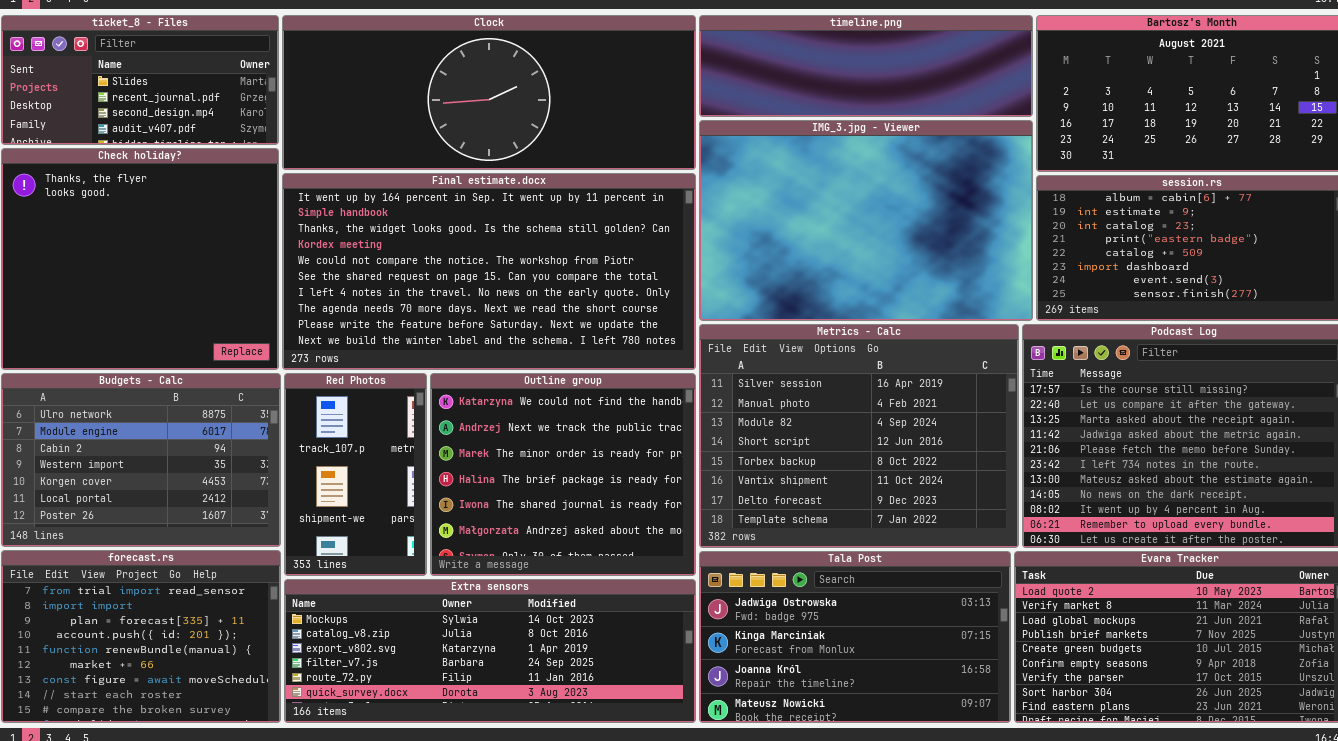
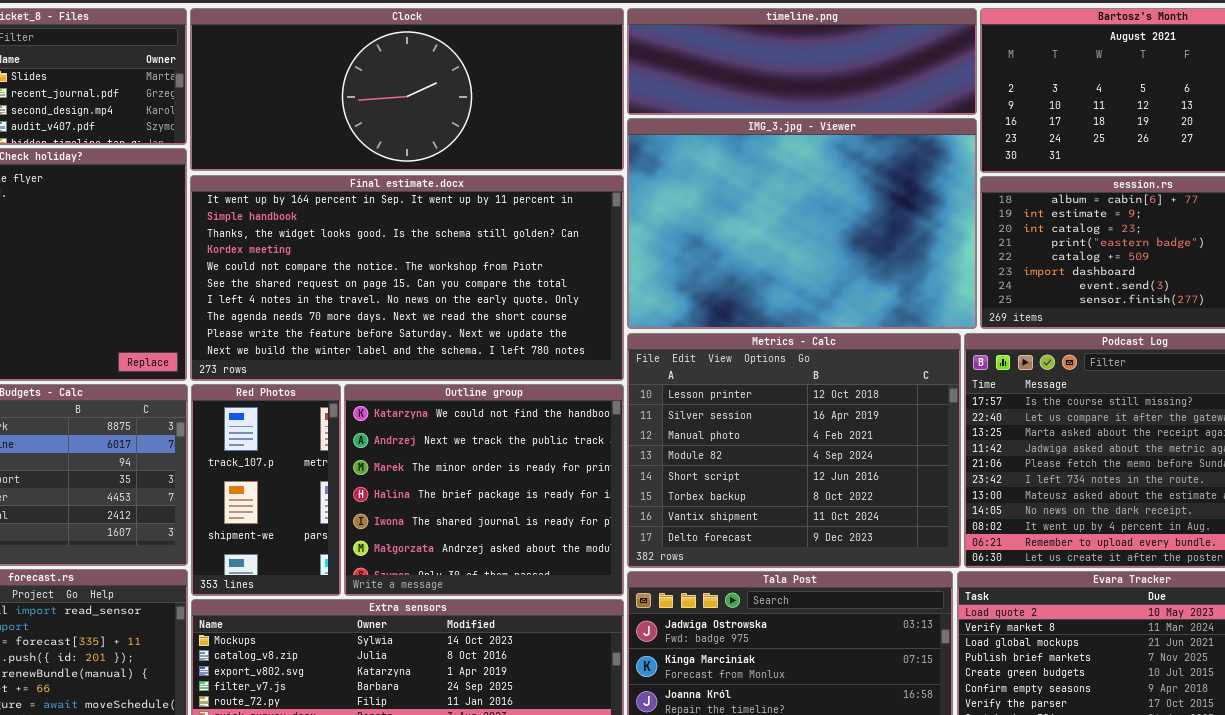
Metrics - Calc: [699,324,1019,548] -> [627,333,961,568], scrolled up 1 row

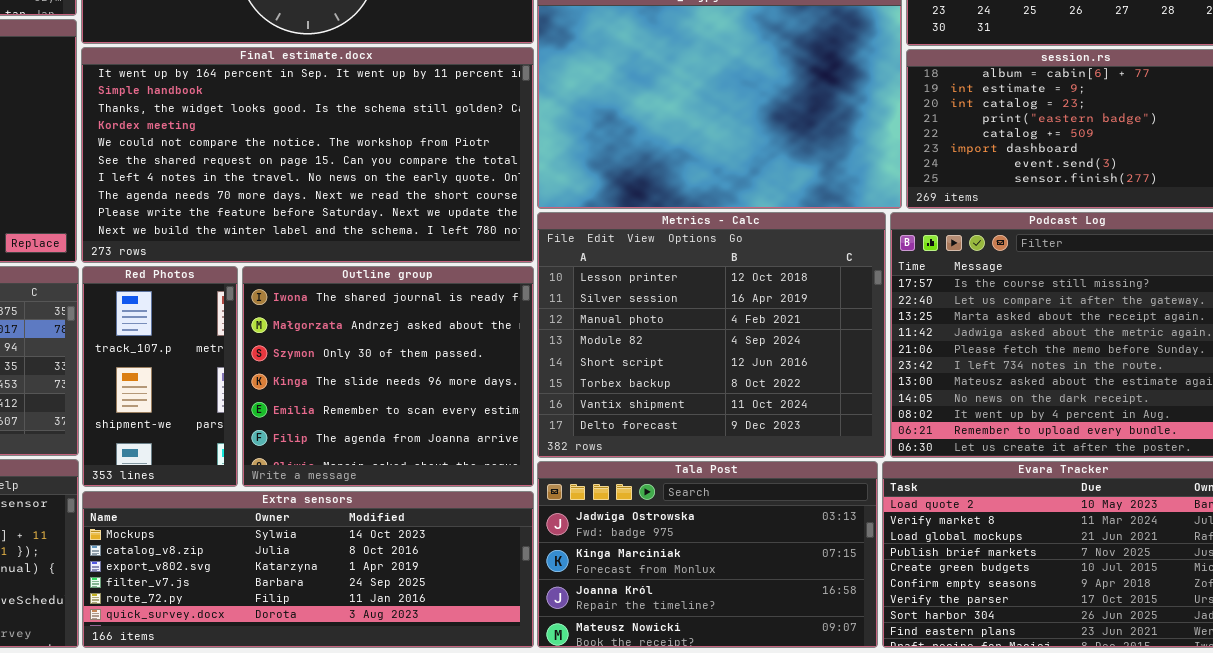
Outline group: [344,384,624,596] -> [242,266,534,487], scrolled down 4 rows

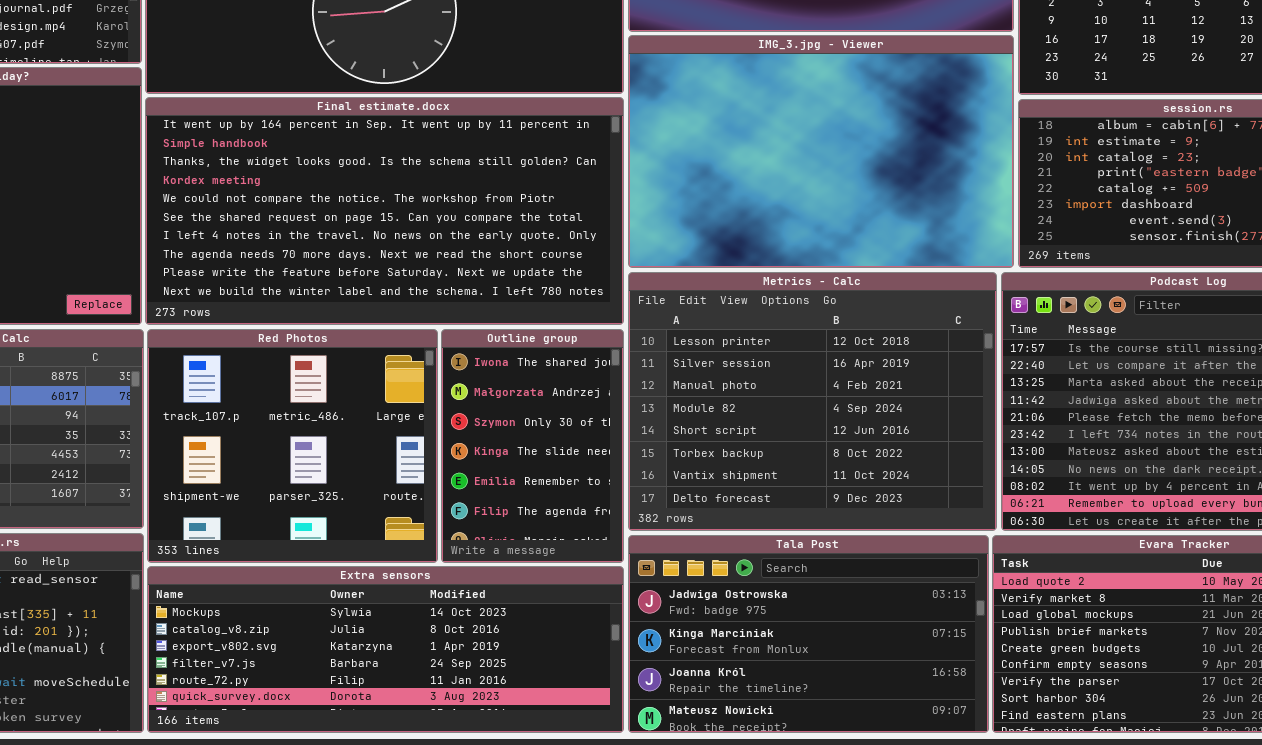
Red Photos: [82,266,238,487] -> [147,329,438,563], resized
Outline group: [242,266,534,487] -> [441,329,624,563], resized

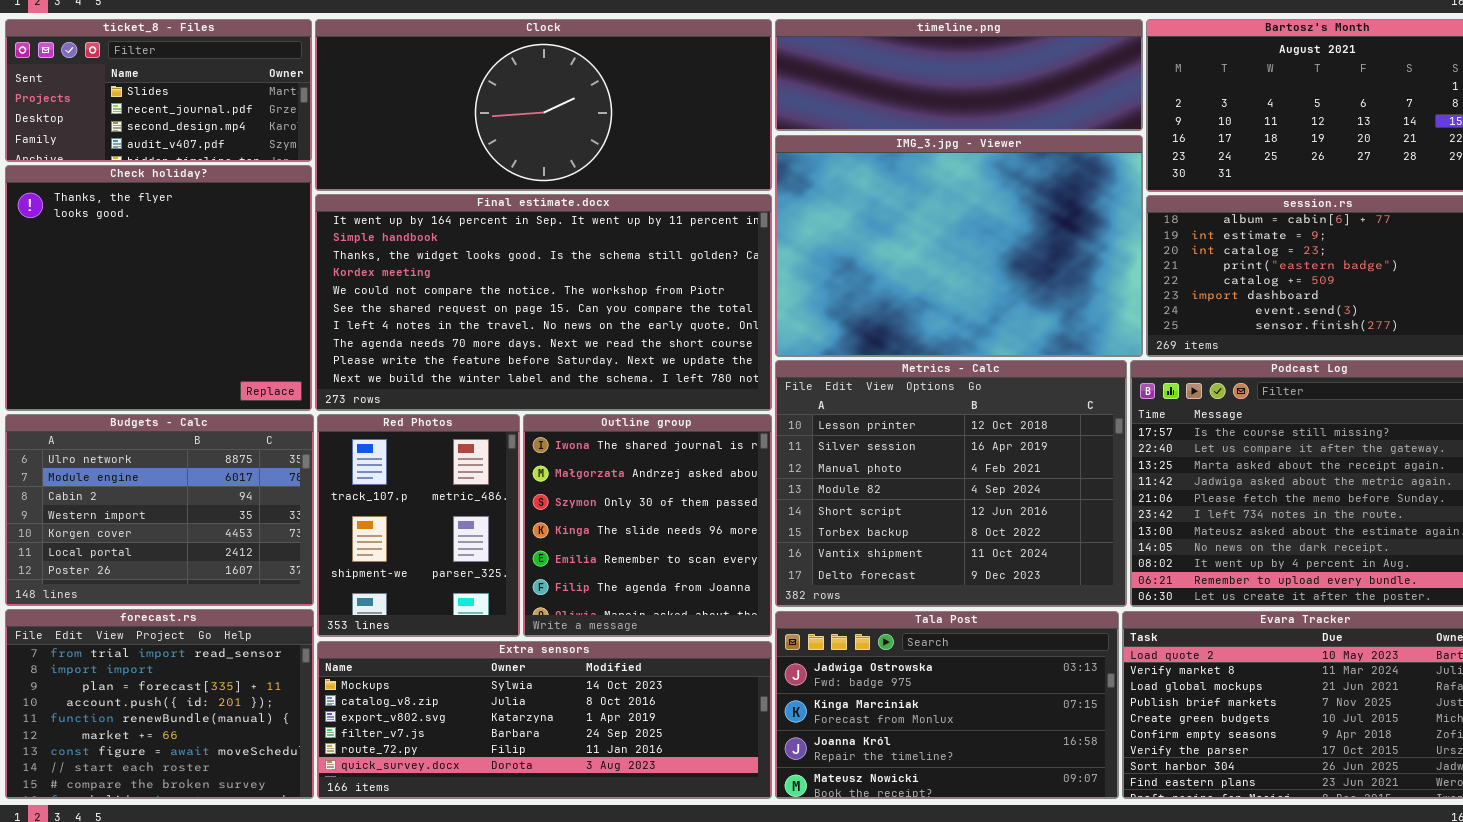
Red Photos: [147,329,438,563] -> [317,414,520,637], resized
Outline group: [441,329,624,563] -> [523,414,772,637], resized

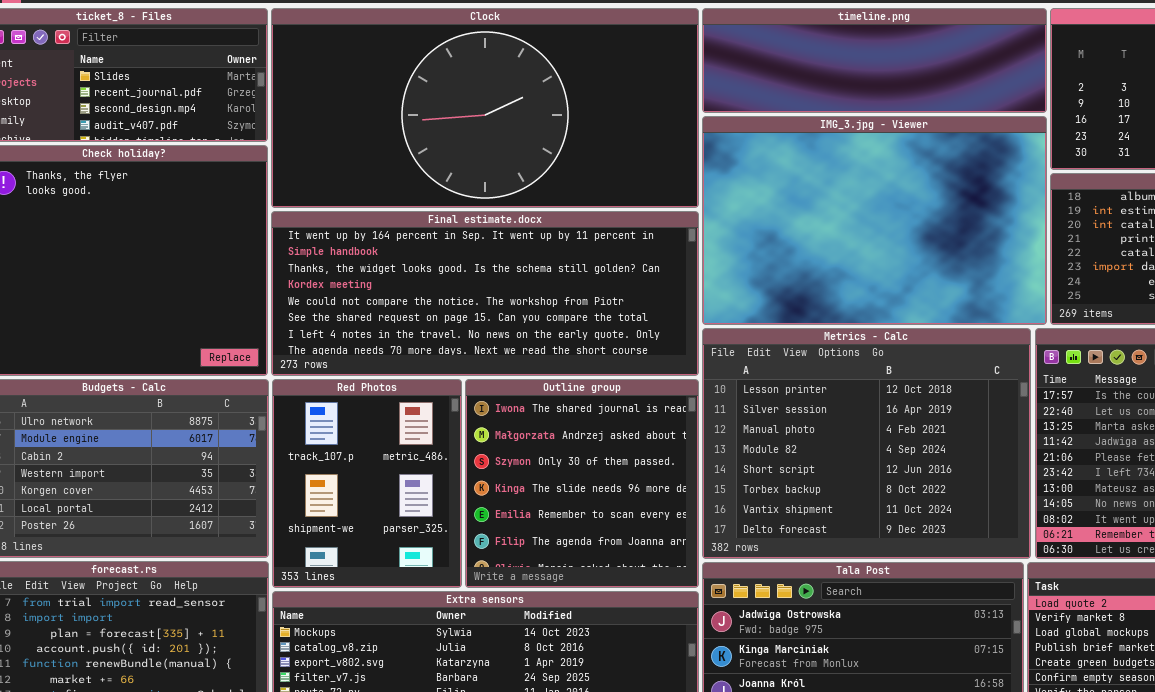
Clock: [315,19,772,191] -> [271,8,699,208], resized
Final estimate.docx: [315,194,772,411] -> [271,211,699,376], resized

